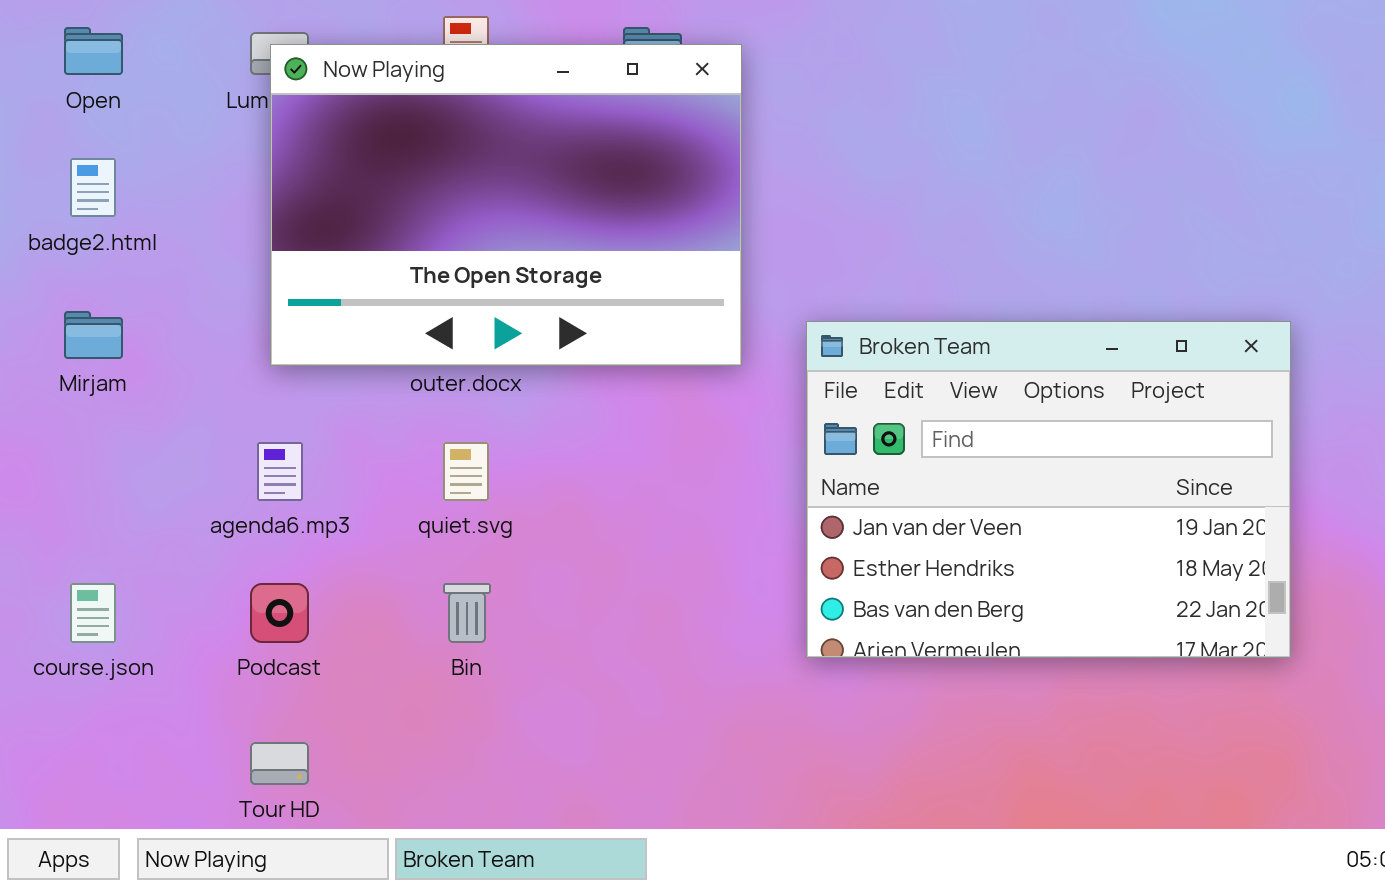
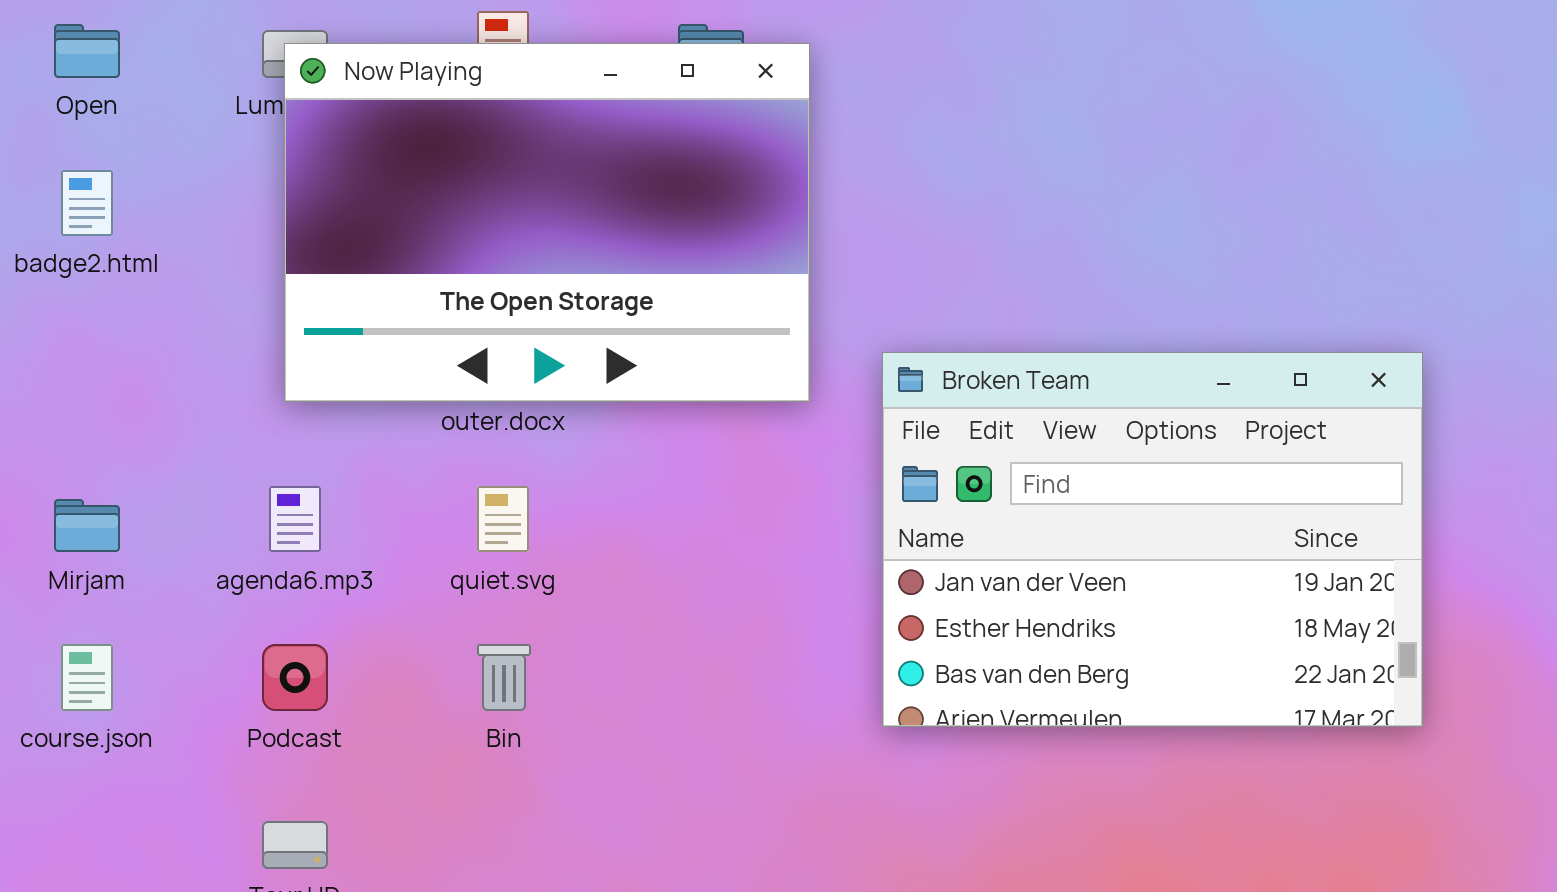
Mirjam: [64,311,123,359] -> [54,499,120,552], moved

